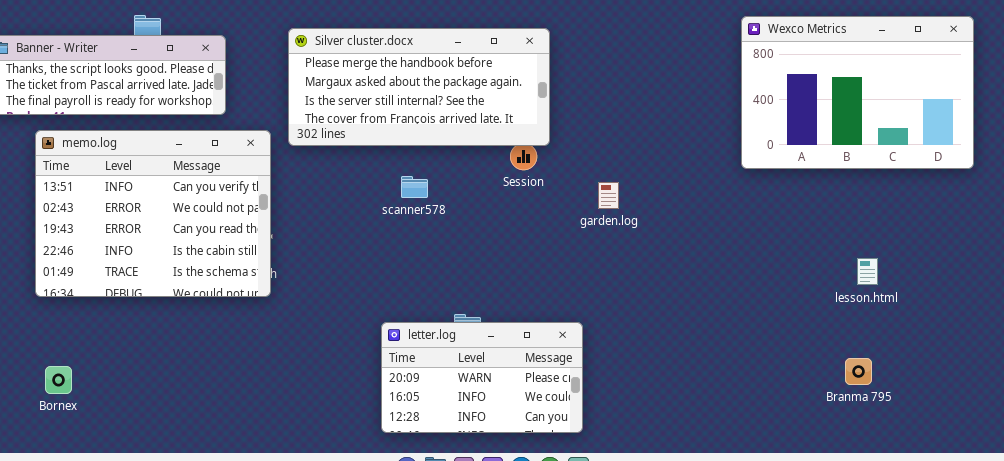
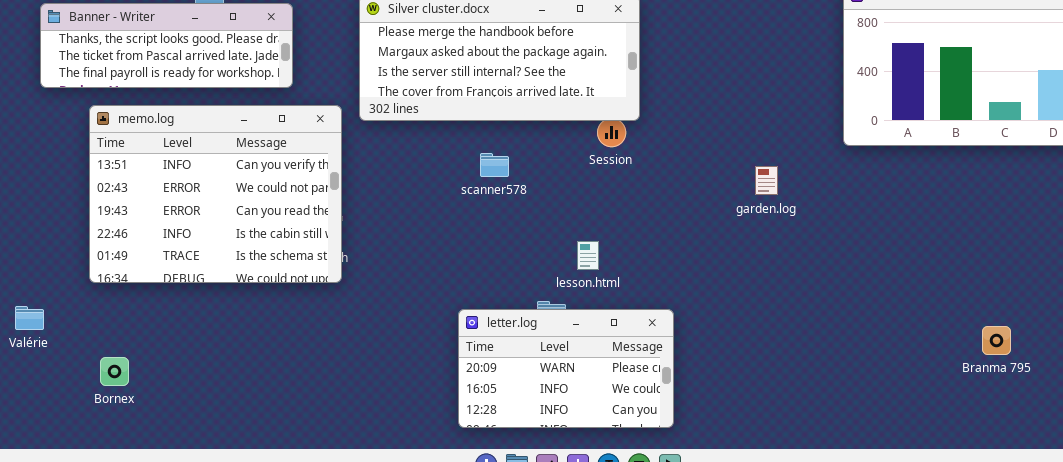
garden.log: [598,182,619,209] -> [755,166,778,195], moved
lesson.html: [857,258,878,285] -> [577,241,599,270], moved
Branma 795: [845,358,872,385] -> [982,326,1011,355], moved

